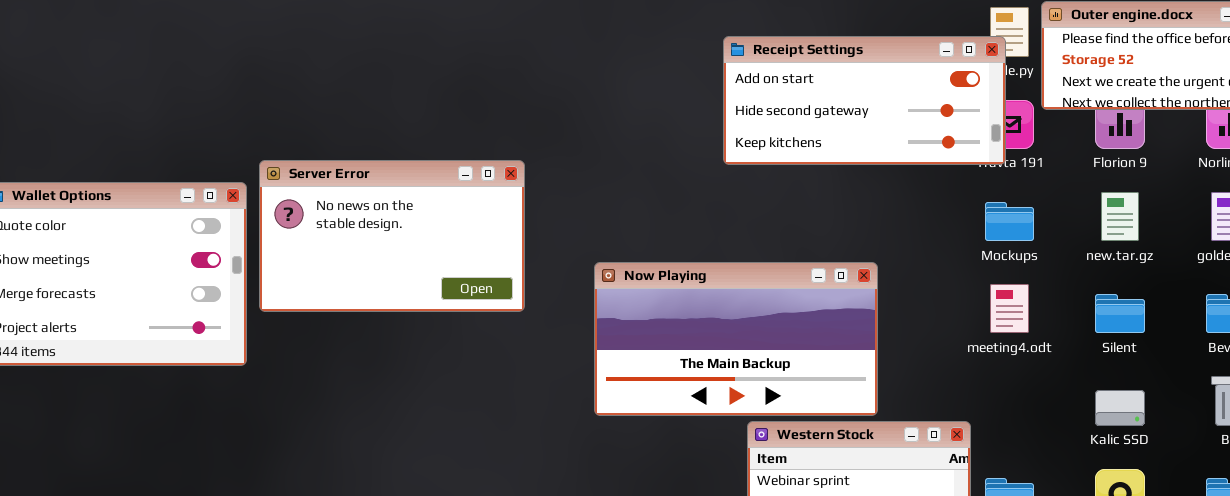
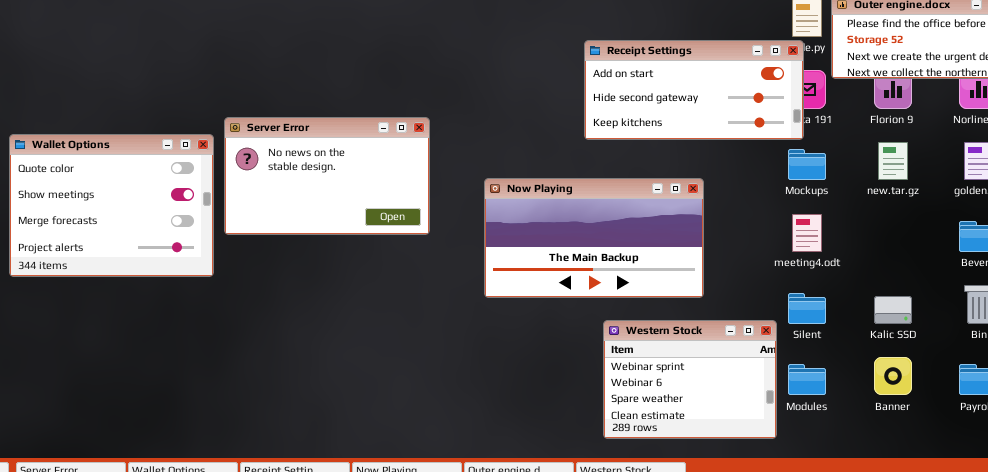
Receipt Settings: [723,36,1006,165] -> [584,40,804,140], moved
Now Playing: [594,262,878,416] -> [484,178,704,298], moved
Silent: [1095,294,1145,333] -> [788,293,826,324], moved

